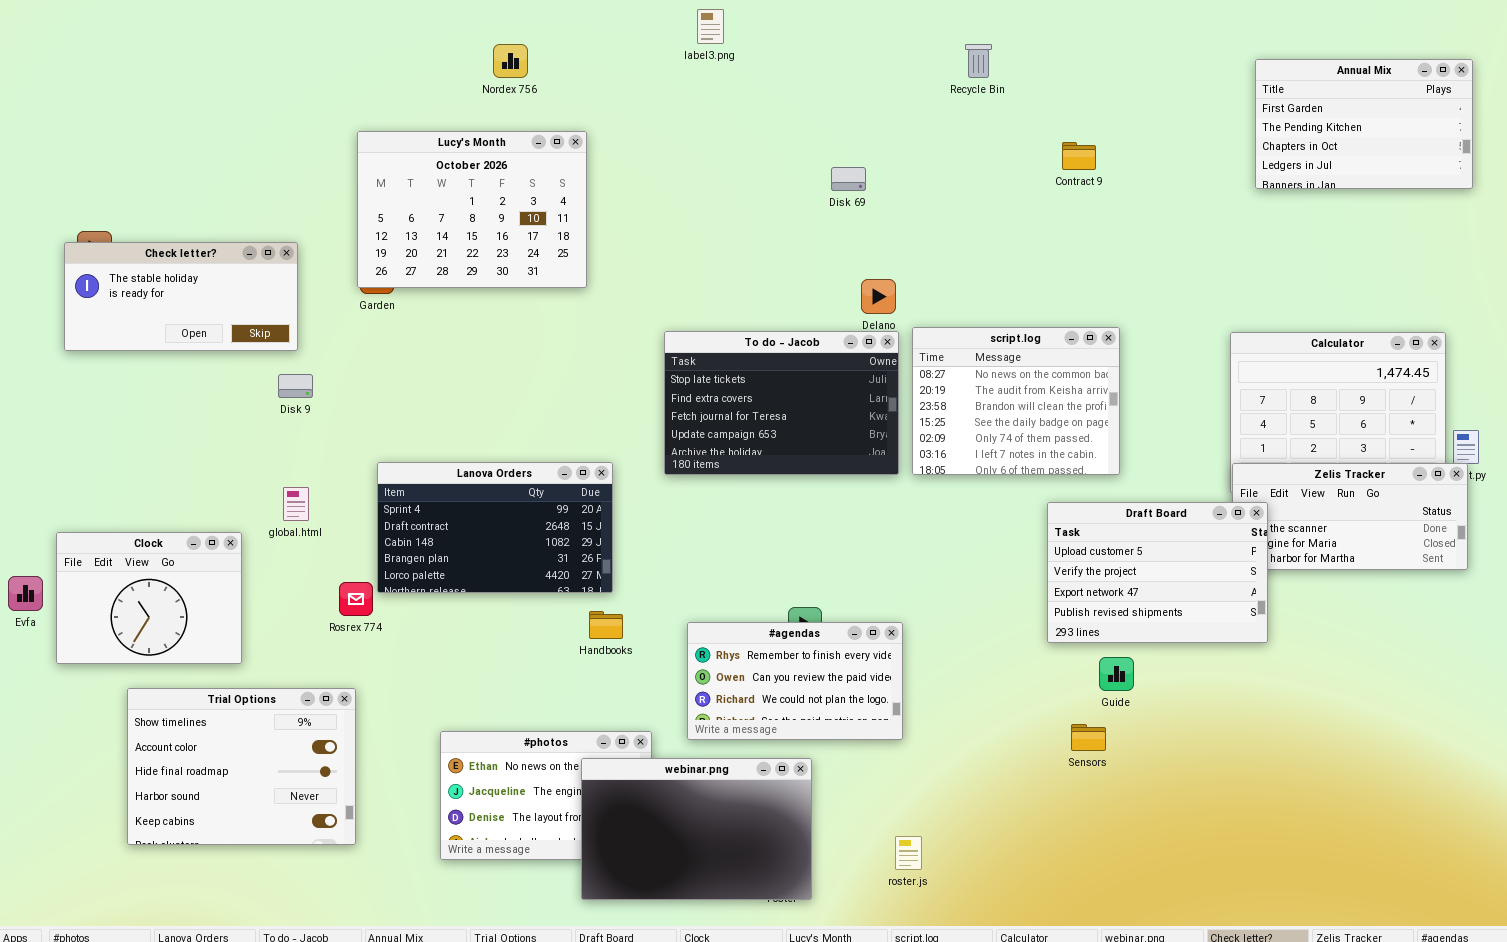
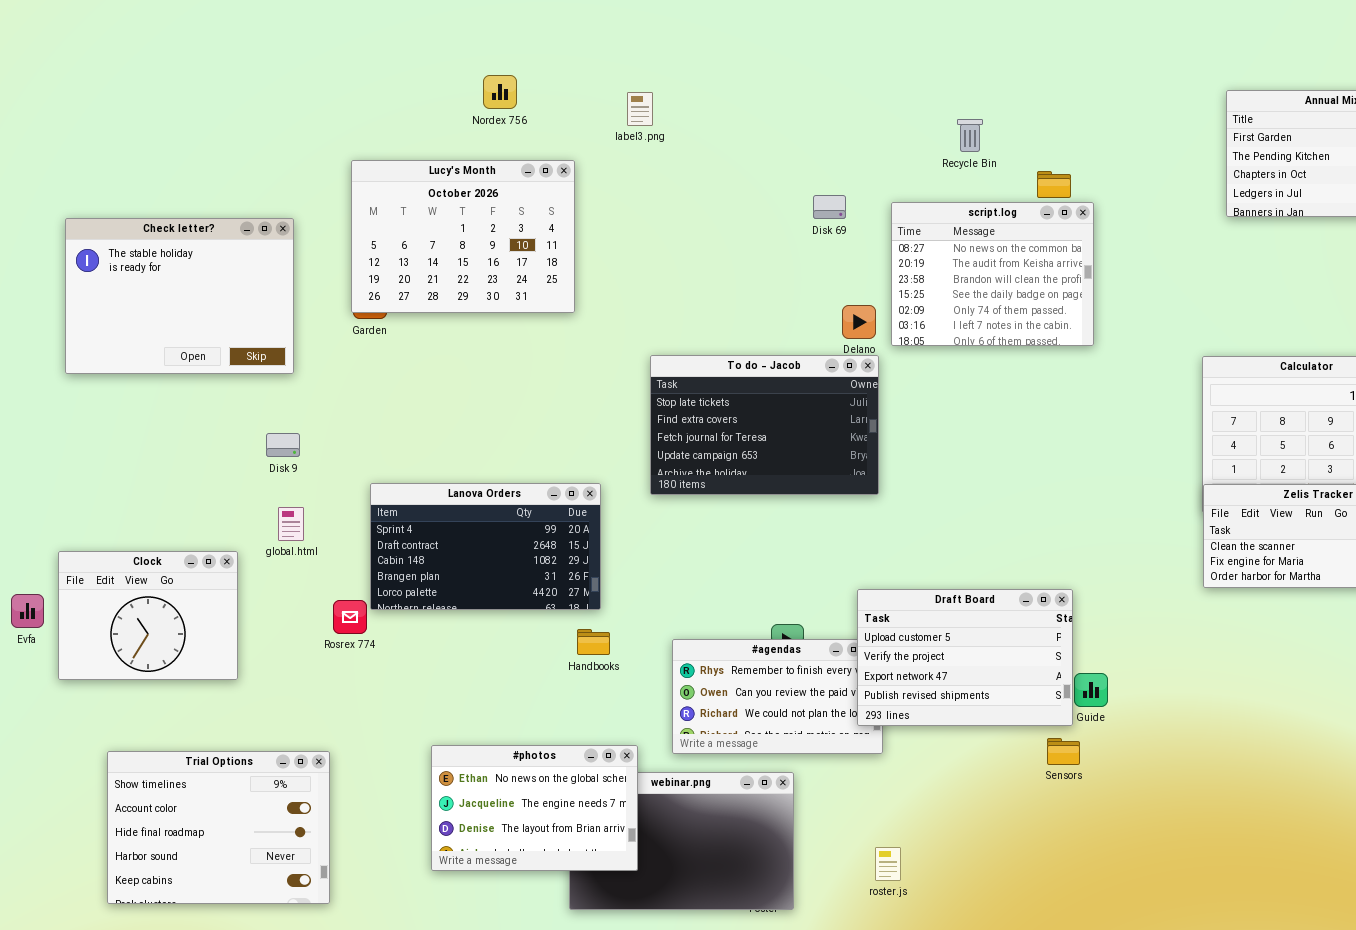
label3.png: [697,9,724,44] -> [627,92,653,126], moved
Recycle Bin: [965,44,992,78] -> [957,119,983,152], moved
Check letter?: [64,242,298,351] -> [65,218,294,374], resized
script.log: [912,327,1120,475] -> [891,202,1094,346], moved
Disk 9: [278,374,313,398] -> [266,433,300,457], moved
Draft Board: [1047,502,1268,643] -> [857,589,1073,726], moved
Trial Options: [127,688,356,845] -> [107,751,330,904], moved
#photos: [440,731,652,860] -> [431,745,638,871], raised

